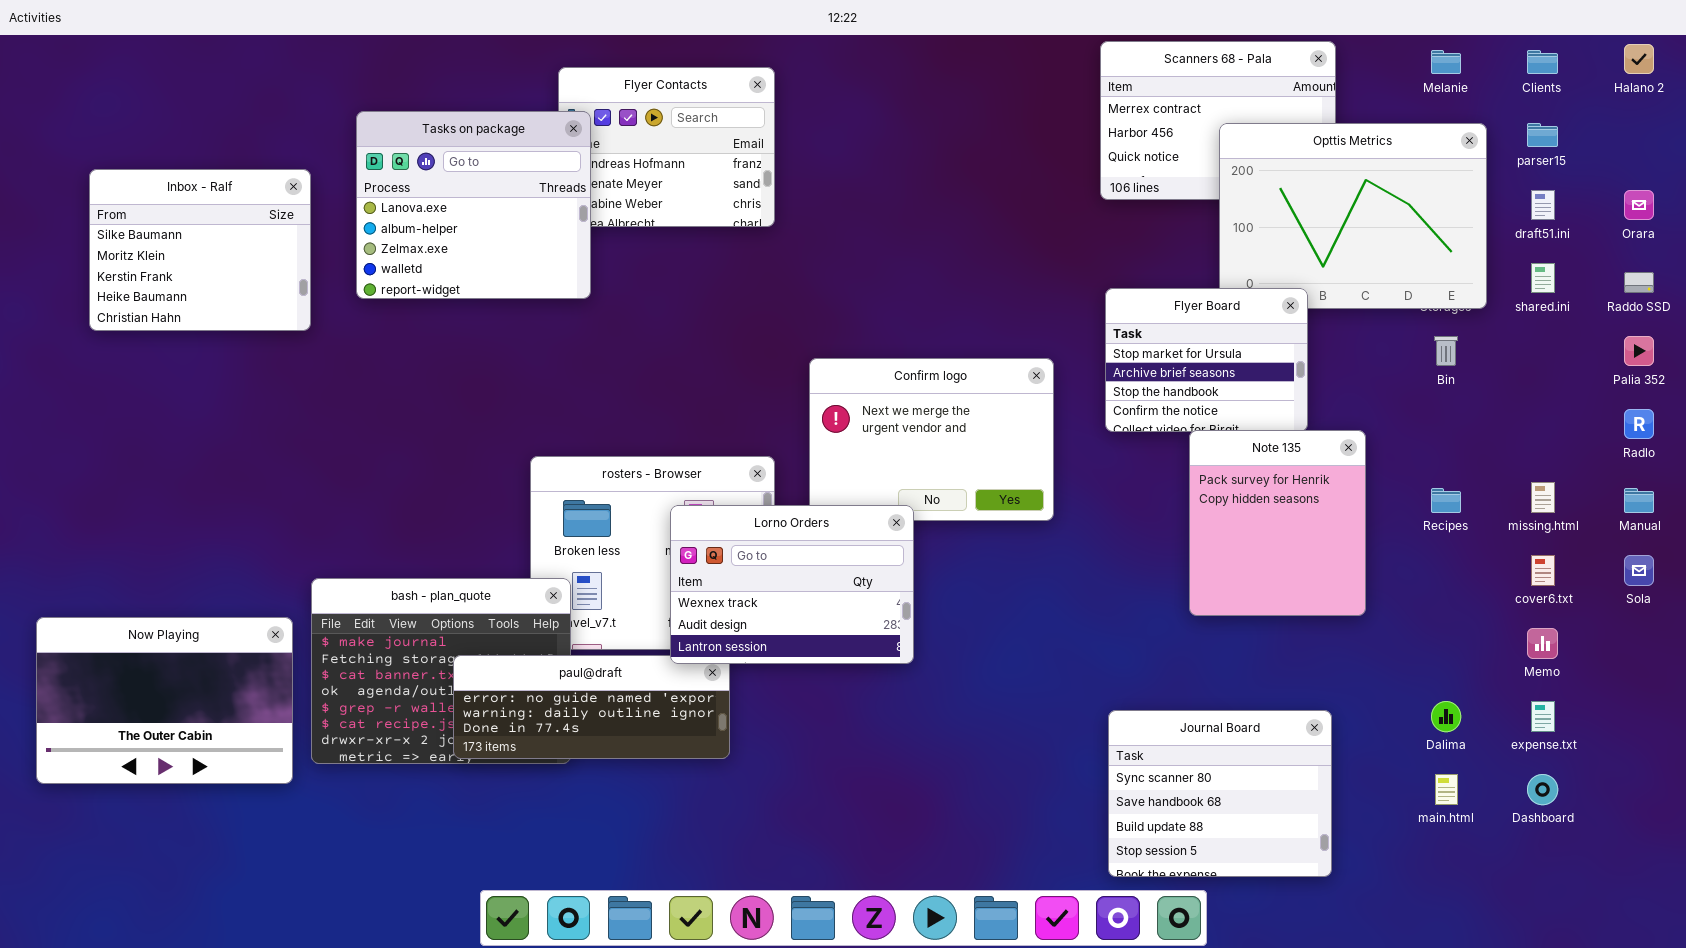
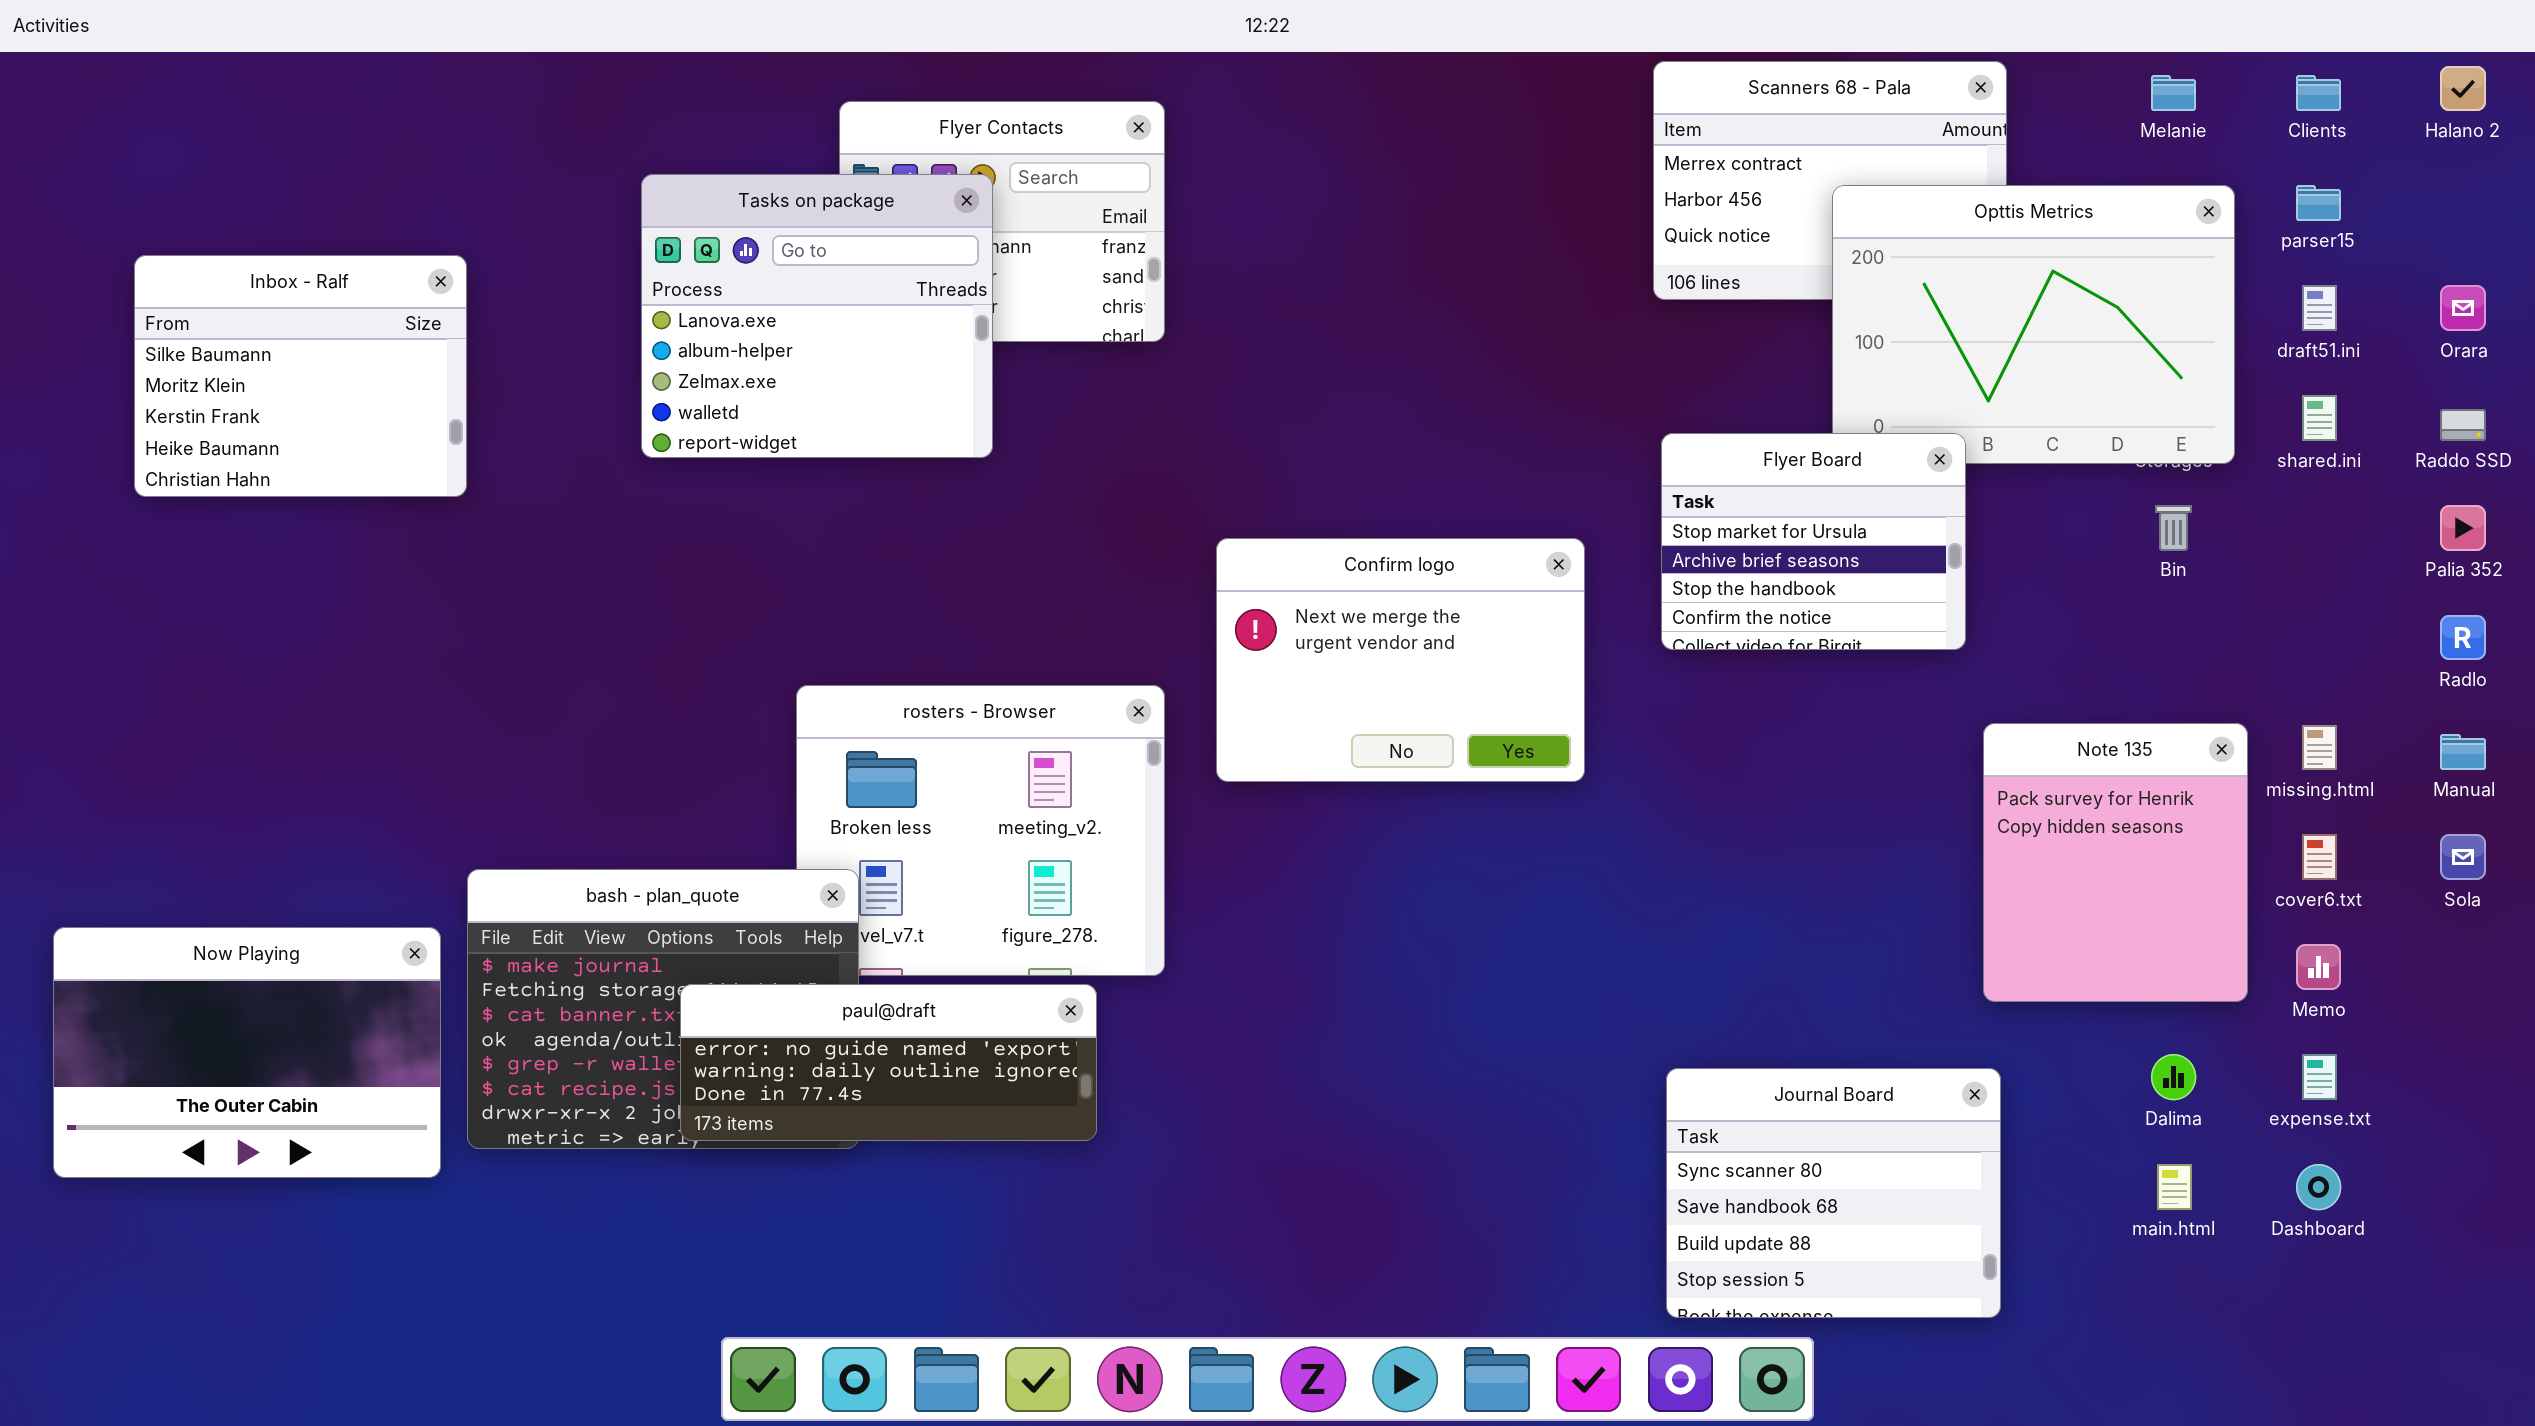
Tasks on package: [356,111,591,299] -> [641,174,993,458], moved
Note 135: [1189,430,1366,616] -> [1983,723,2248,1002], moved
Lorno Orders: [670,505,914,664] -> none, closed

